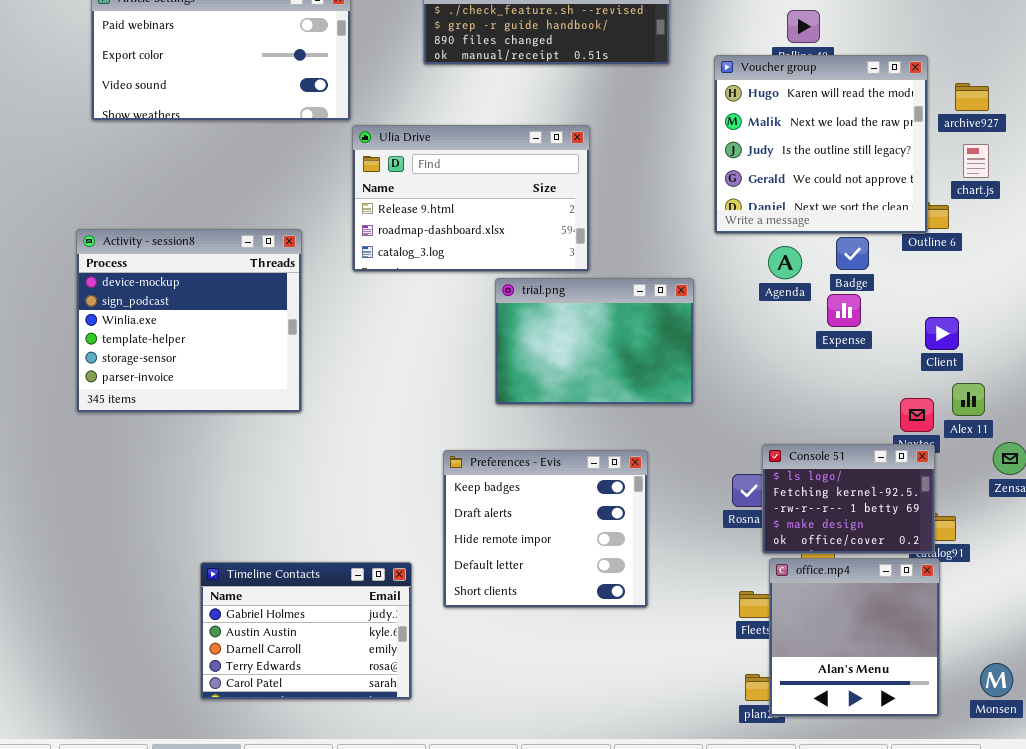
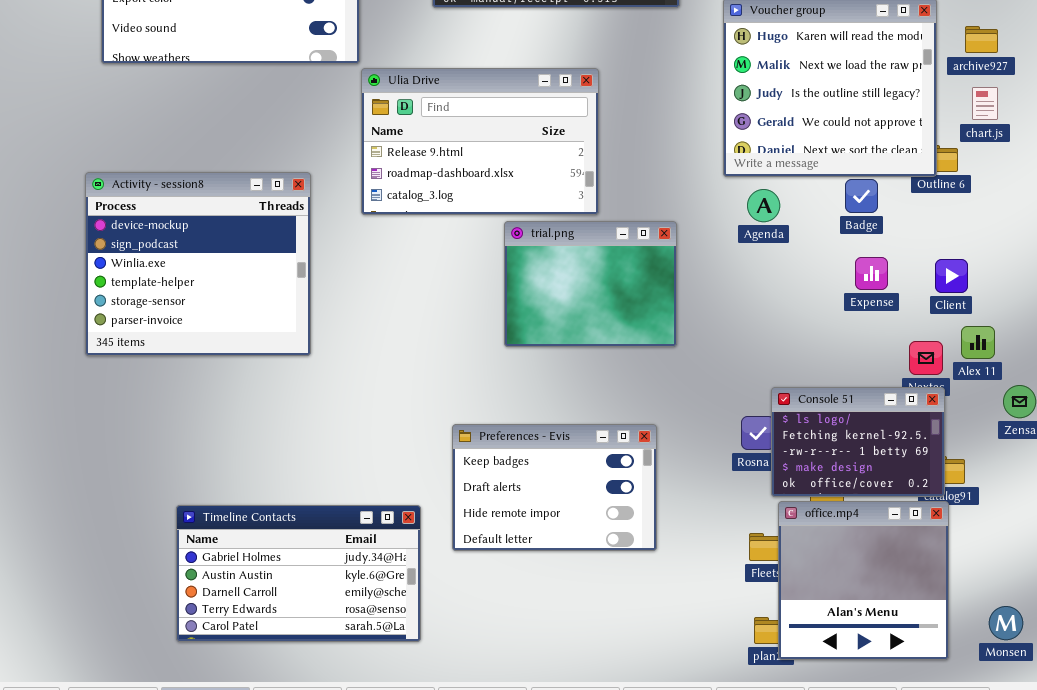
Agenda: [768,246,802,279] -> [747,189,780,222], moved
trial.png: [495,278,694,405] -> [504,221,677,347], resized
Expense: [827,294,861,327] -> [855,257,888,290], moved
Preferences - Evis: [443,450,648,608] -> [452,424,657,551], resized
Timeline Contacts: [200,562,412,700] -> [176,505,421,642], resized

